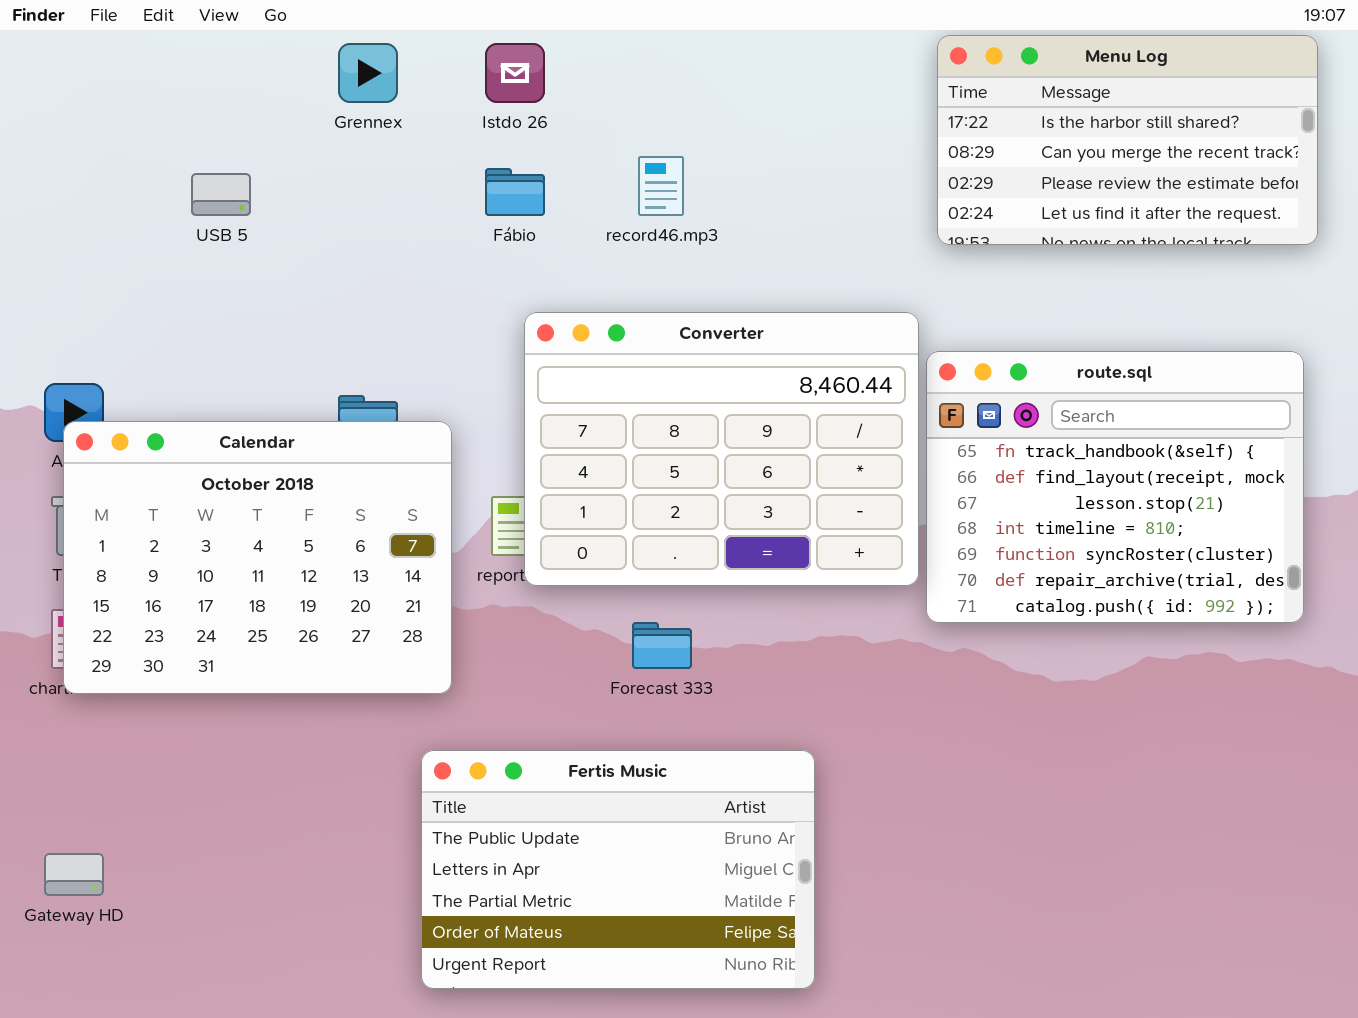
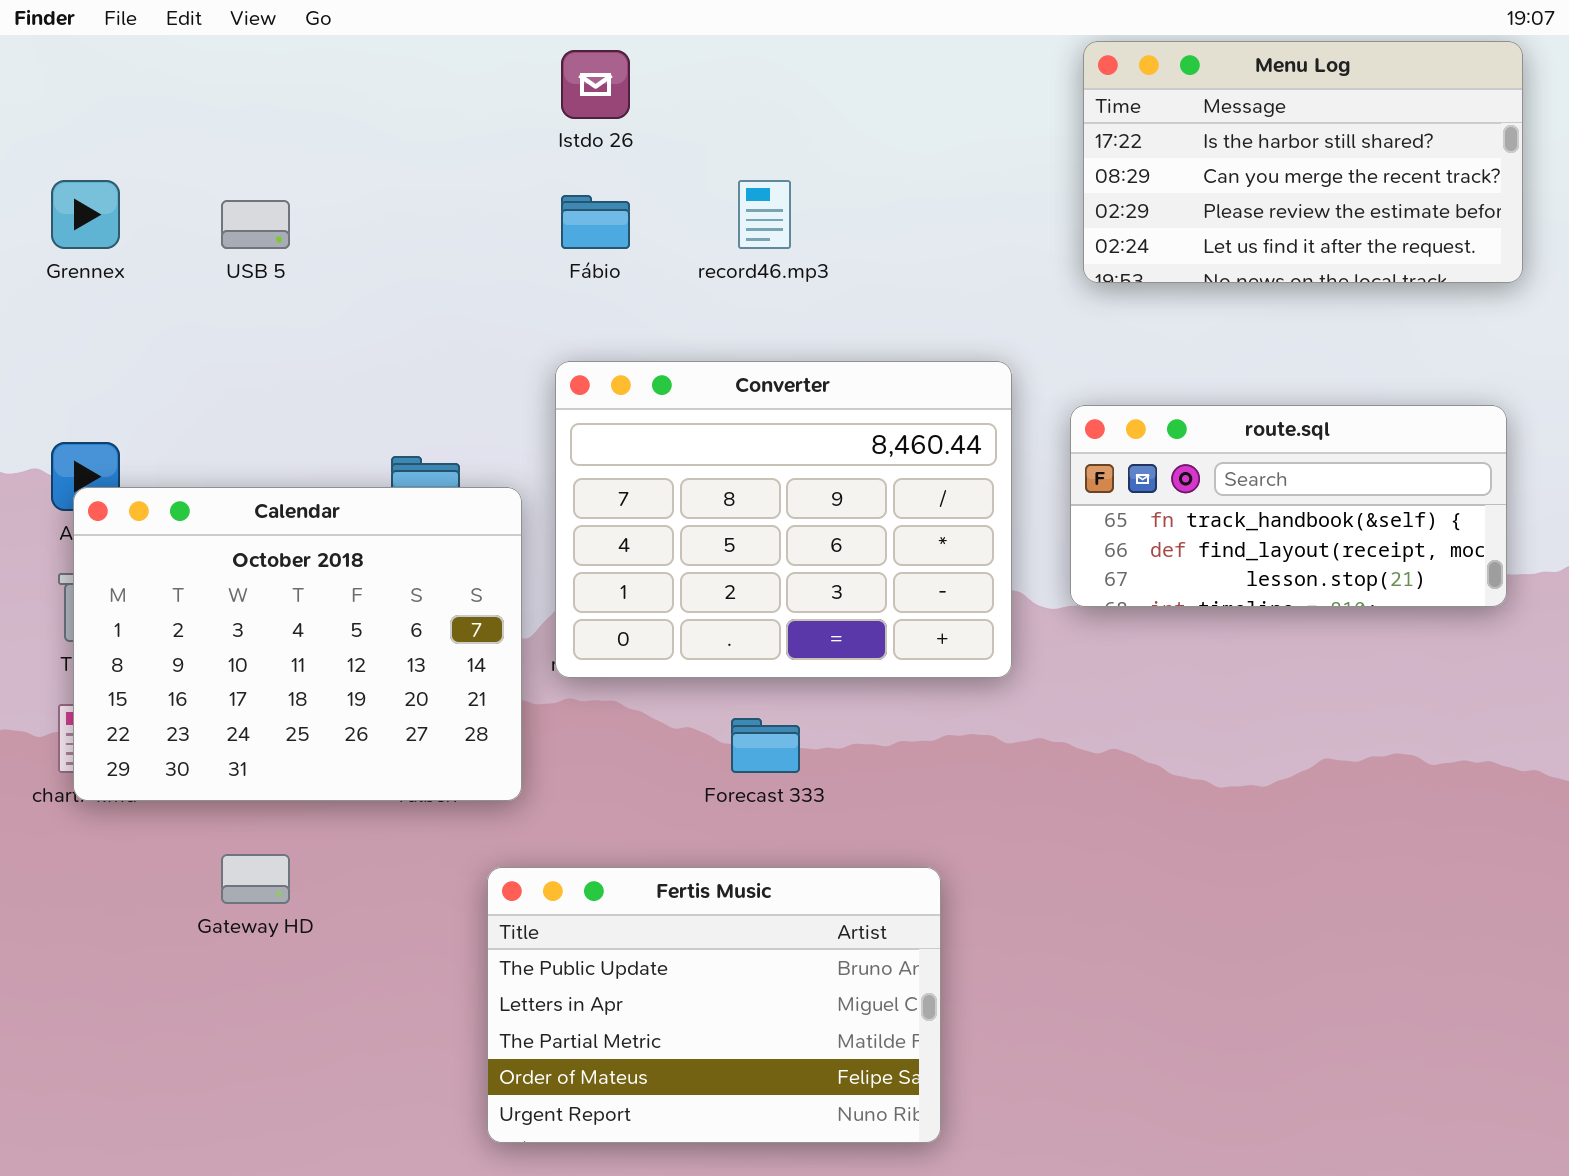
Grennex: [338,43,398,103] -> [51,180,120,249], moved
Converter: [524,312,919,586] -> [555,361,1012,678], moved
route.sql: [926,351,1304,623] -> [1070,405,1507,607], resized
Gateway HD: [44,853,104,896] -> [221,854,290,904], moved

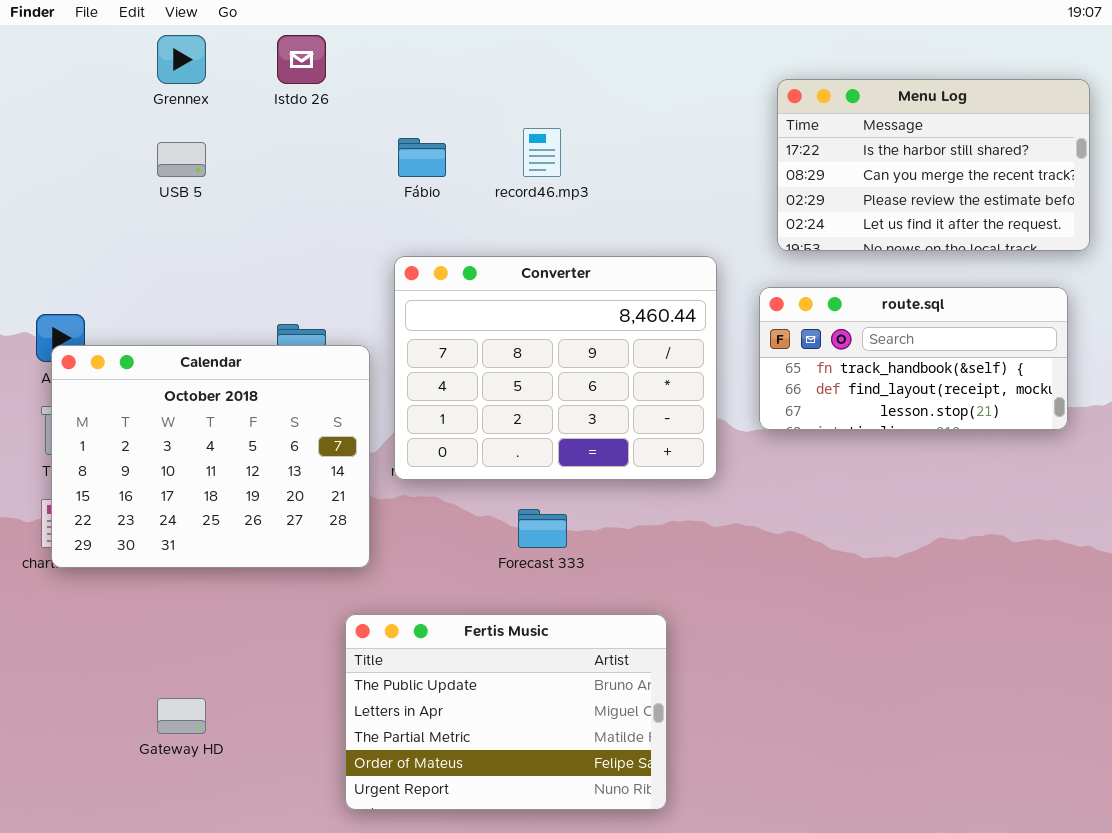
Menu Log: [1083,41,1523,283] -> [777,79,1090,251], moved
Istdo 26: [561,50,630,119] -> [277,35,326,84], moved
Grennex: [51,180,120,249] -> [157,35,206,84], moved
Gateway HD: [221,854,290,904] -> [157,698,206,734], moved

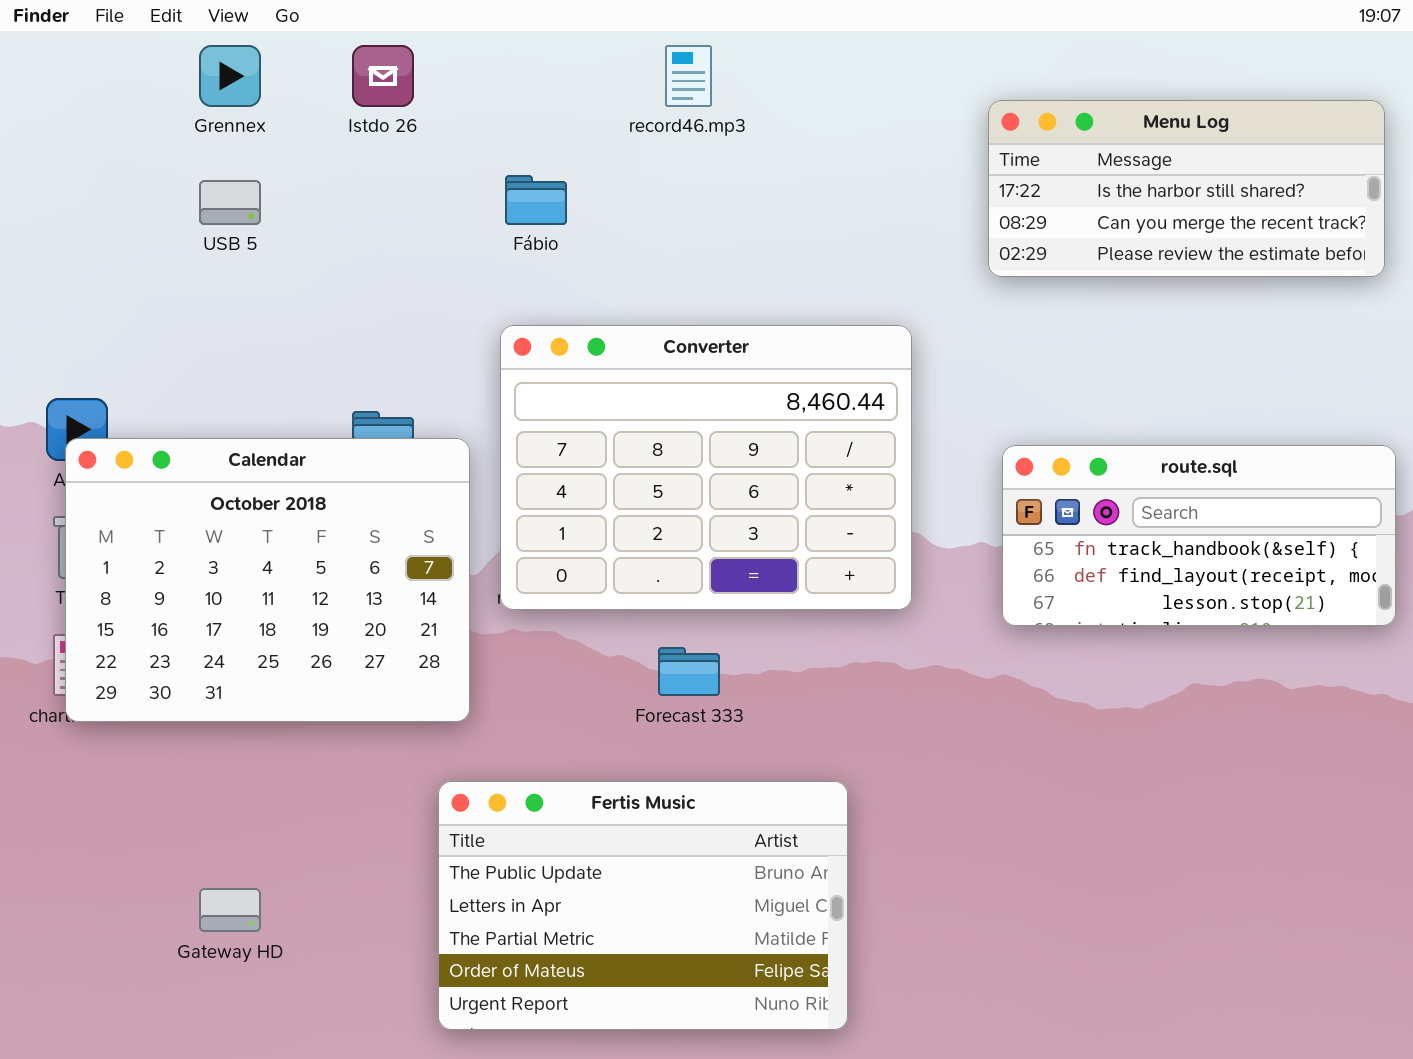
Menu Log: [777,79,1090,251] -> [988,100,1385,277], resized
record46.mp3: [523,128,561,177] -> [665,45,712,107], moved
route.sql: [759,287,1068,430] -> [1002,445,1396,626], moved

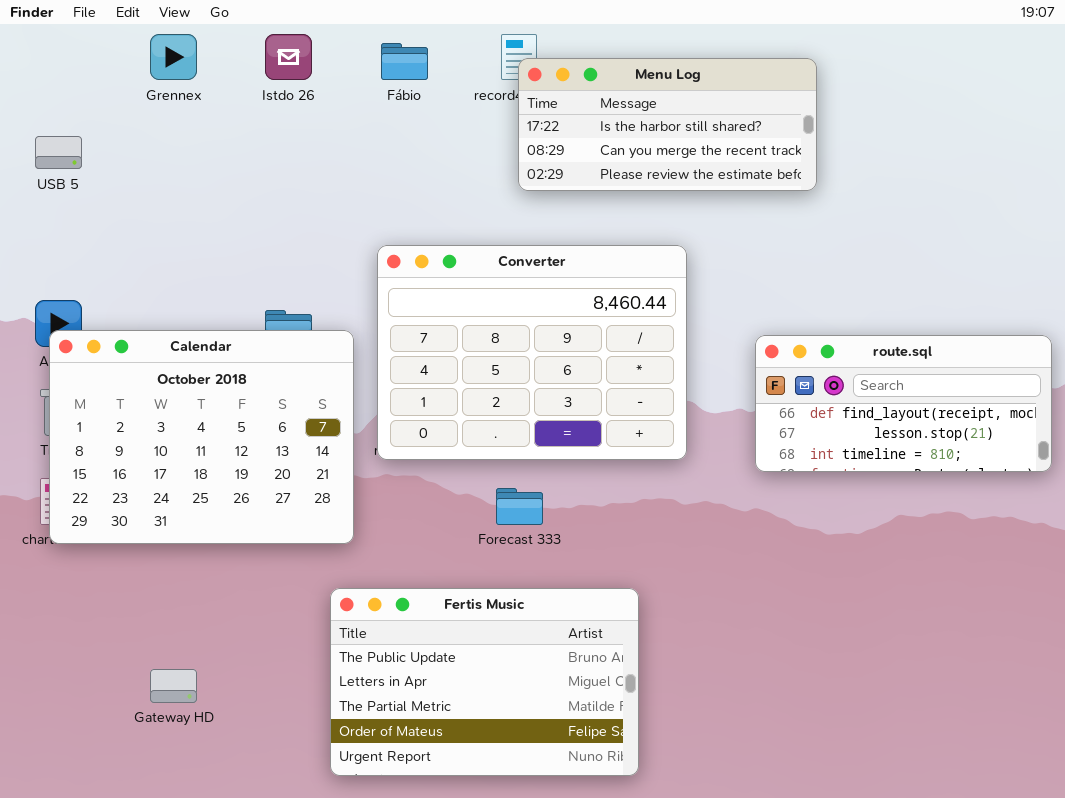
Menu Log: [988,100,1385,277] -> [518,58,817,191], moved
Fábio: [505,175,567,225] -> [381,43,428,80], moved
USB 5: [199,180,261,225] -> [35,136,82,169], moved
route.sql: [1002,445,1396,626] -> [755,335,1052,472], scrolled down 1 row

